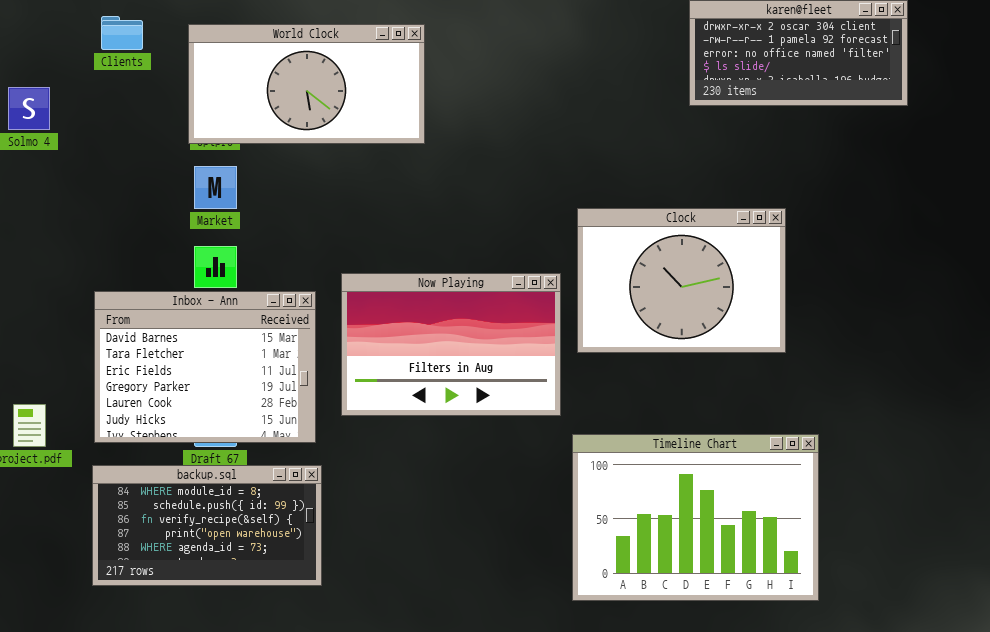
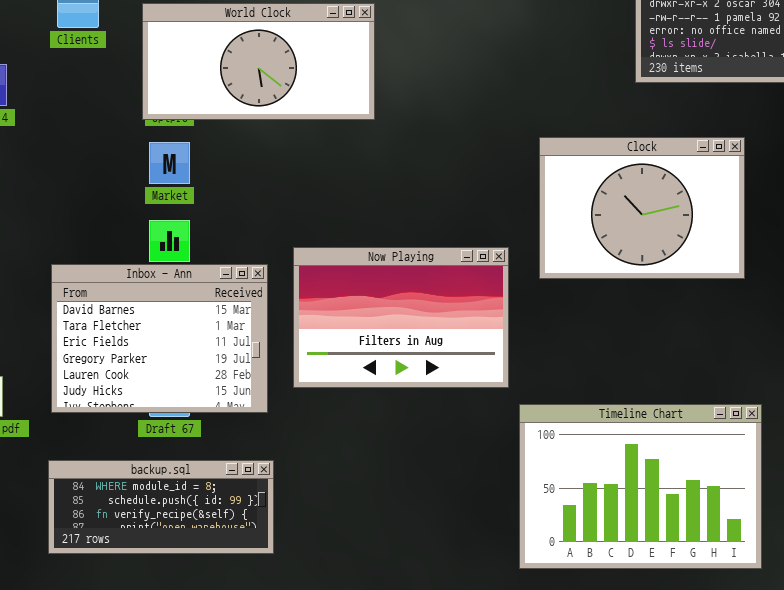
Clock: [577,208,786,353] -> [539,137,745,279], moved
backup.sql: [92,465,322,586] -> [48,460,274,554], resized

